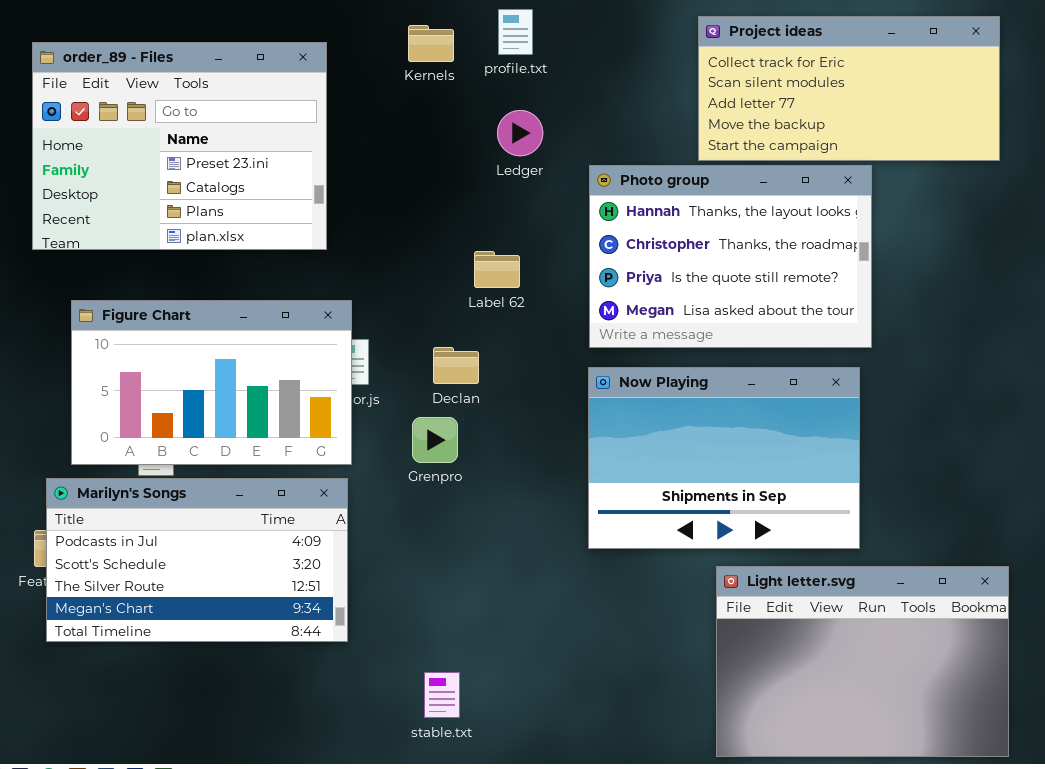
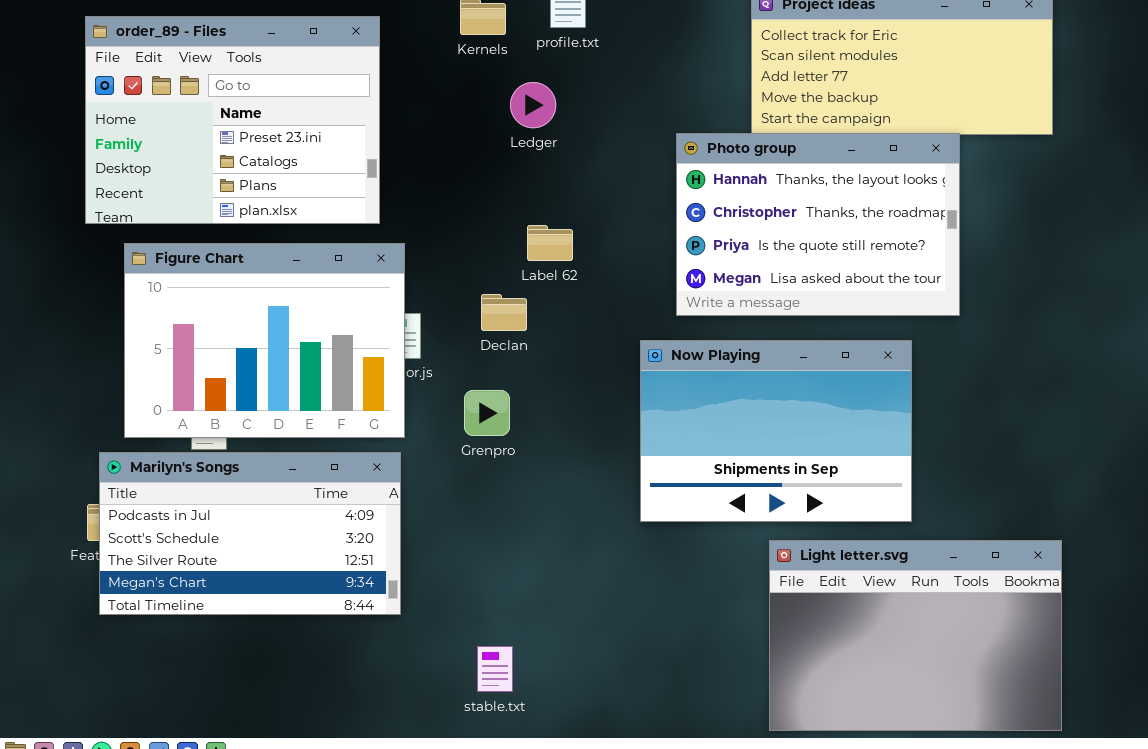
Ledger: [497,110,543,156] -> [510,82,556,128], moved
Photo group: [589,165,872,348] -> [676,133,960,316], moved
Figure Chart: [71,300,352,465] -> [124,243,405,438], resized
Declan: [433,347,479,384] -> [481,294,527,331], moved

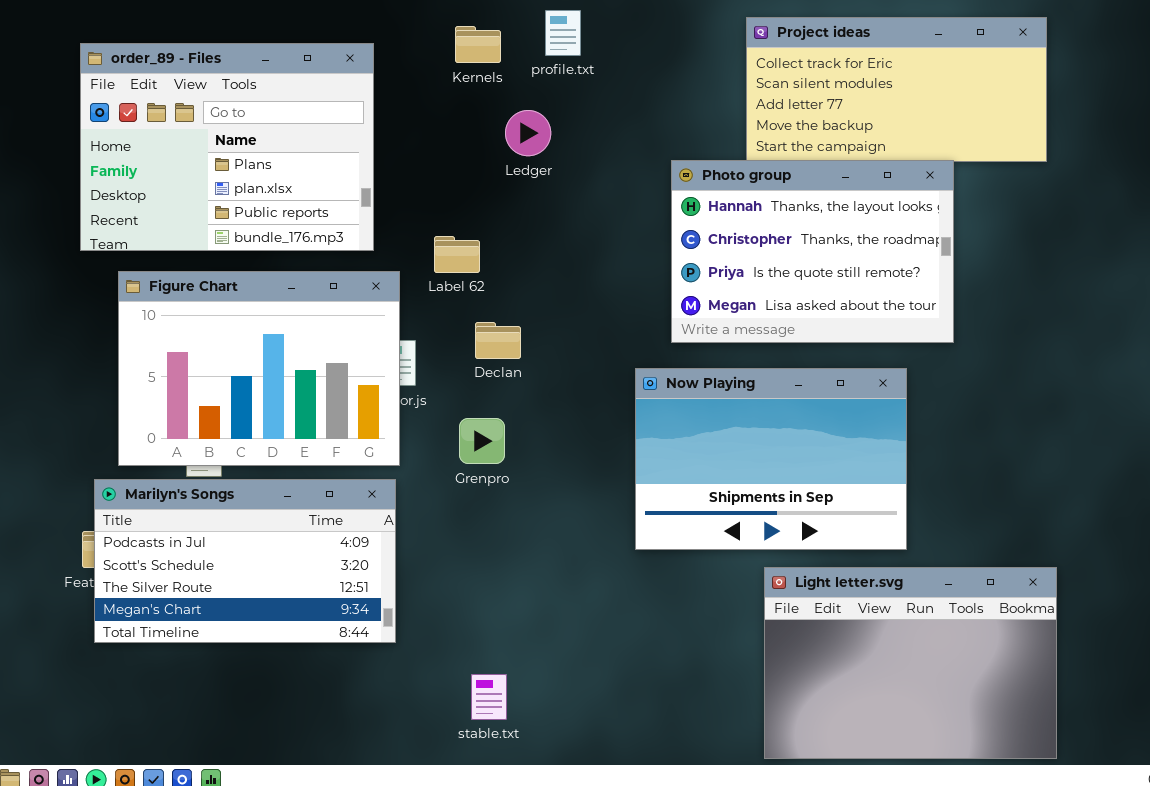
order_89 - Files: [85,16,380,224] -> [80,43,374,251], scrolled down 2 rows
Label 62: [527,225,573,261] -> [434,236,480,273], moved

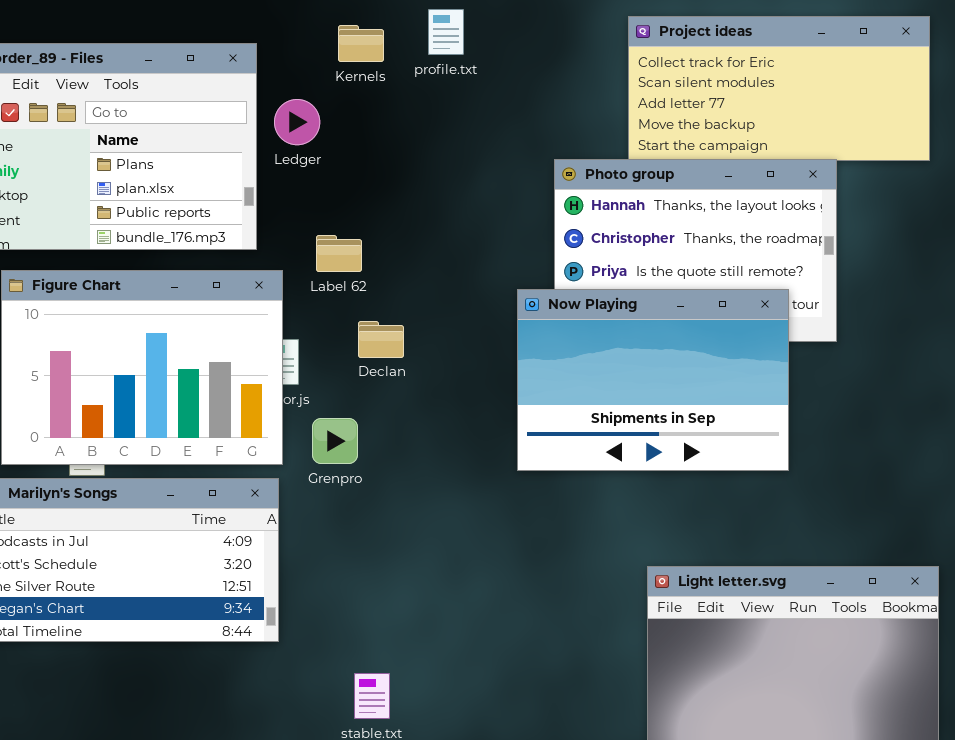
Ledger: [505,110,551,156] -> [274,99,320,145], moved
Now Playing: [635,368,907,550] -> [517,289,789,471], moved
Grenpro: [459,418,505,464] -> [312,418,358,464], moved

